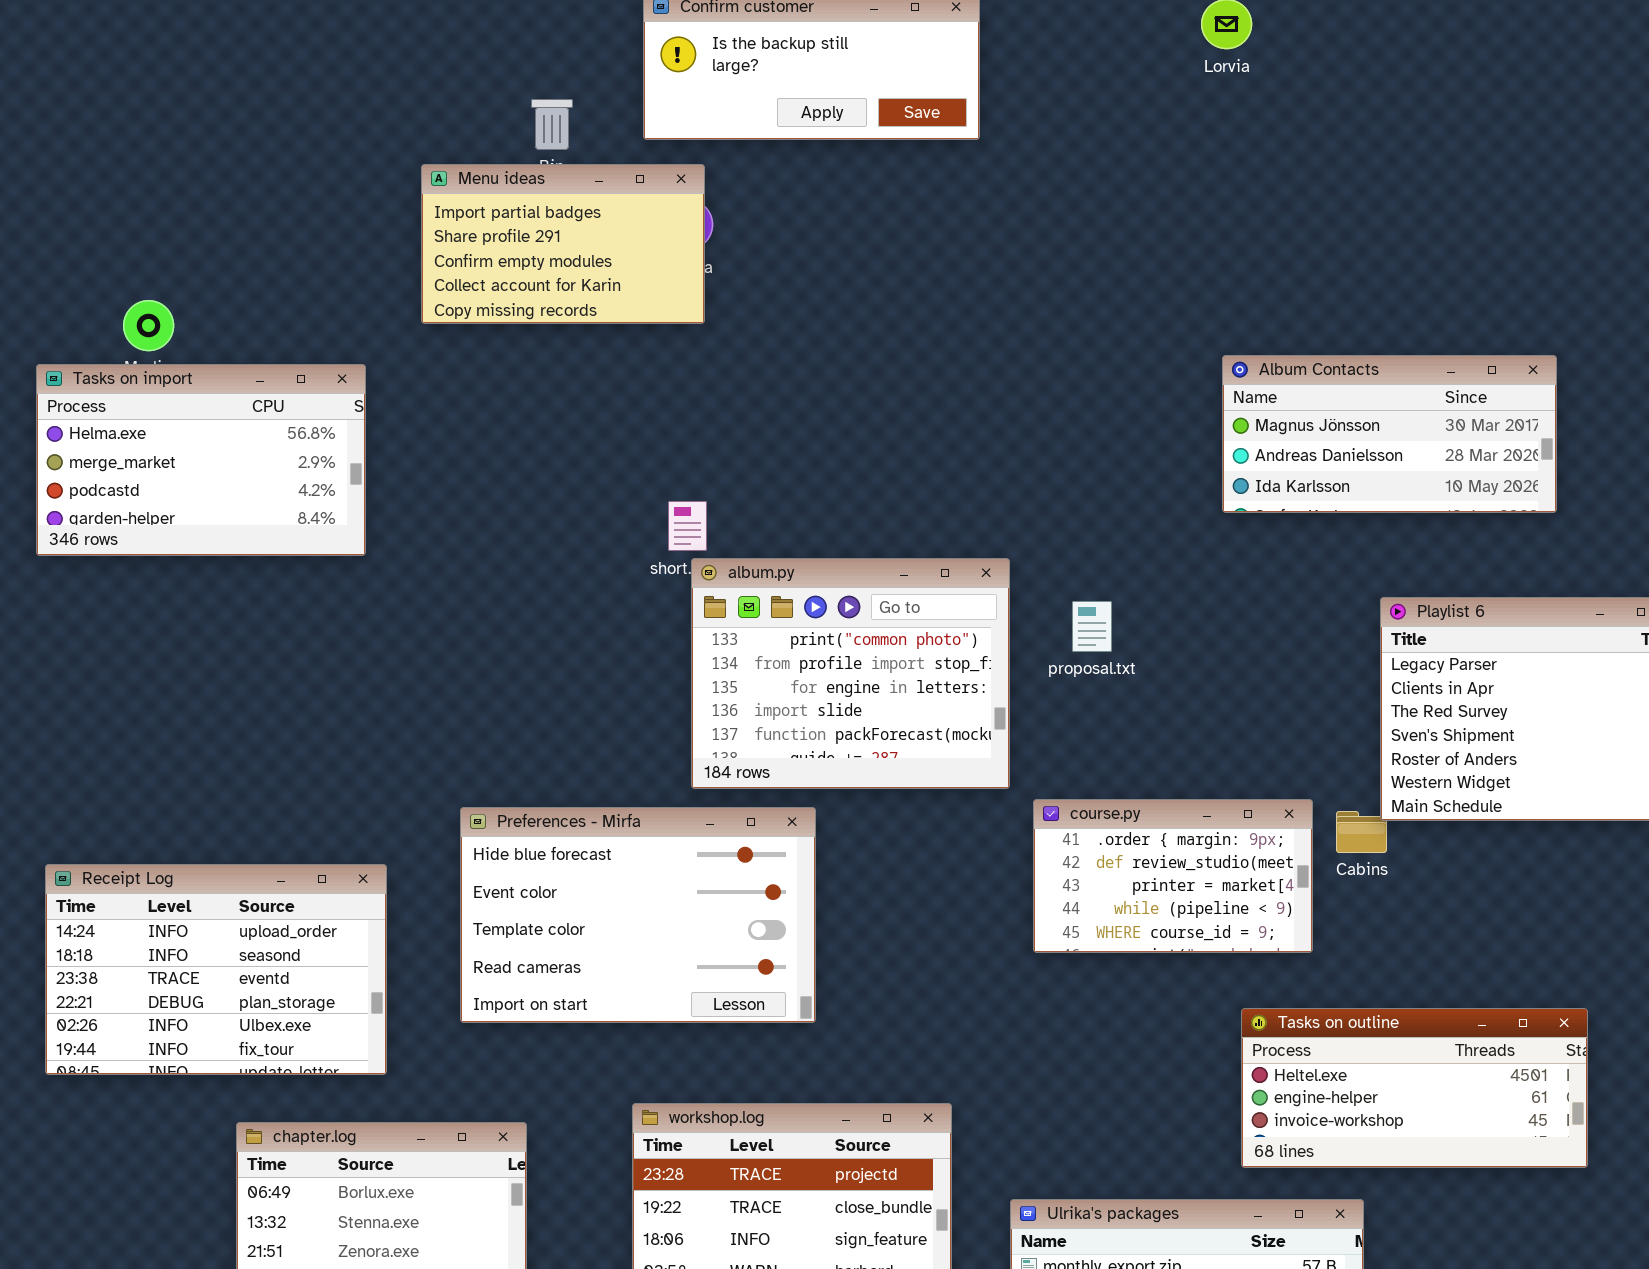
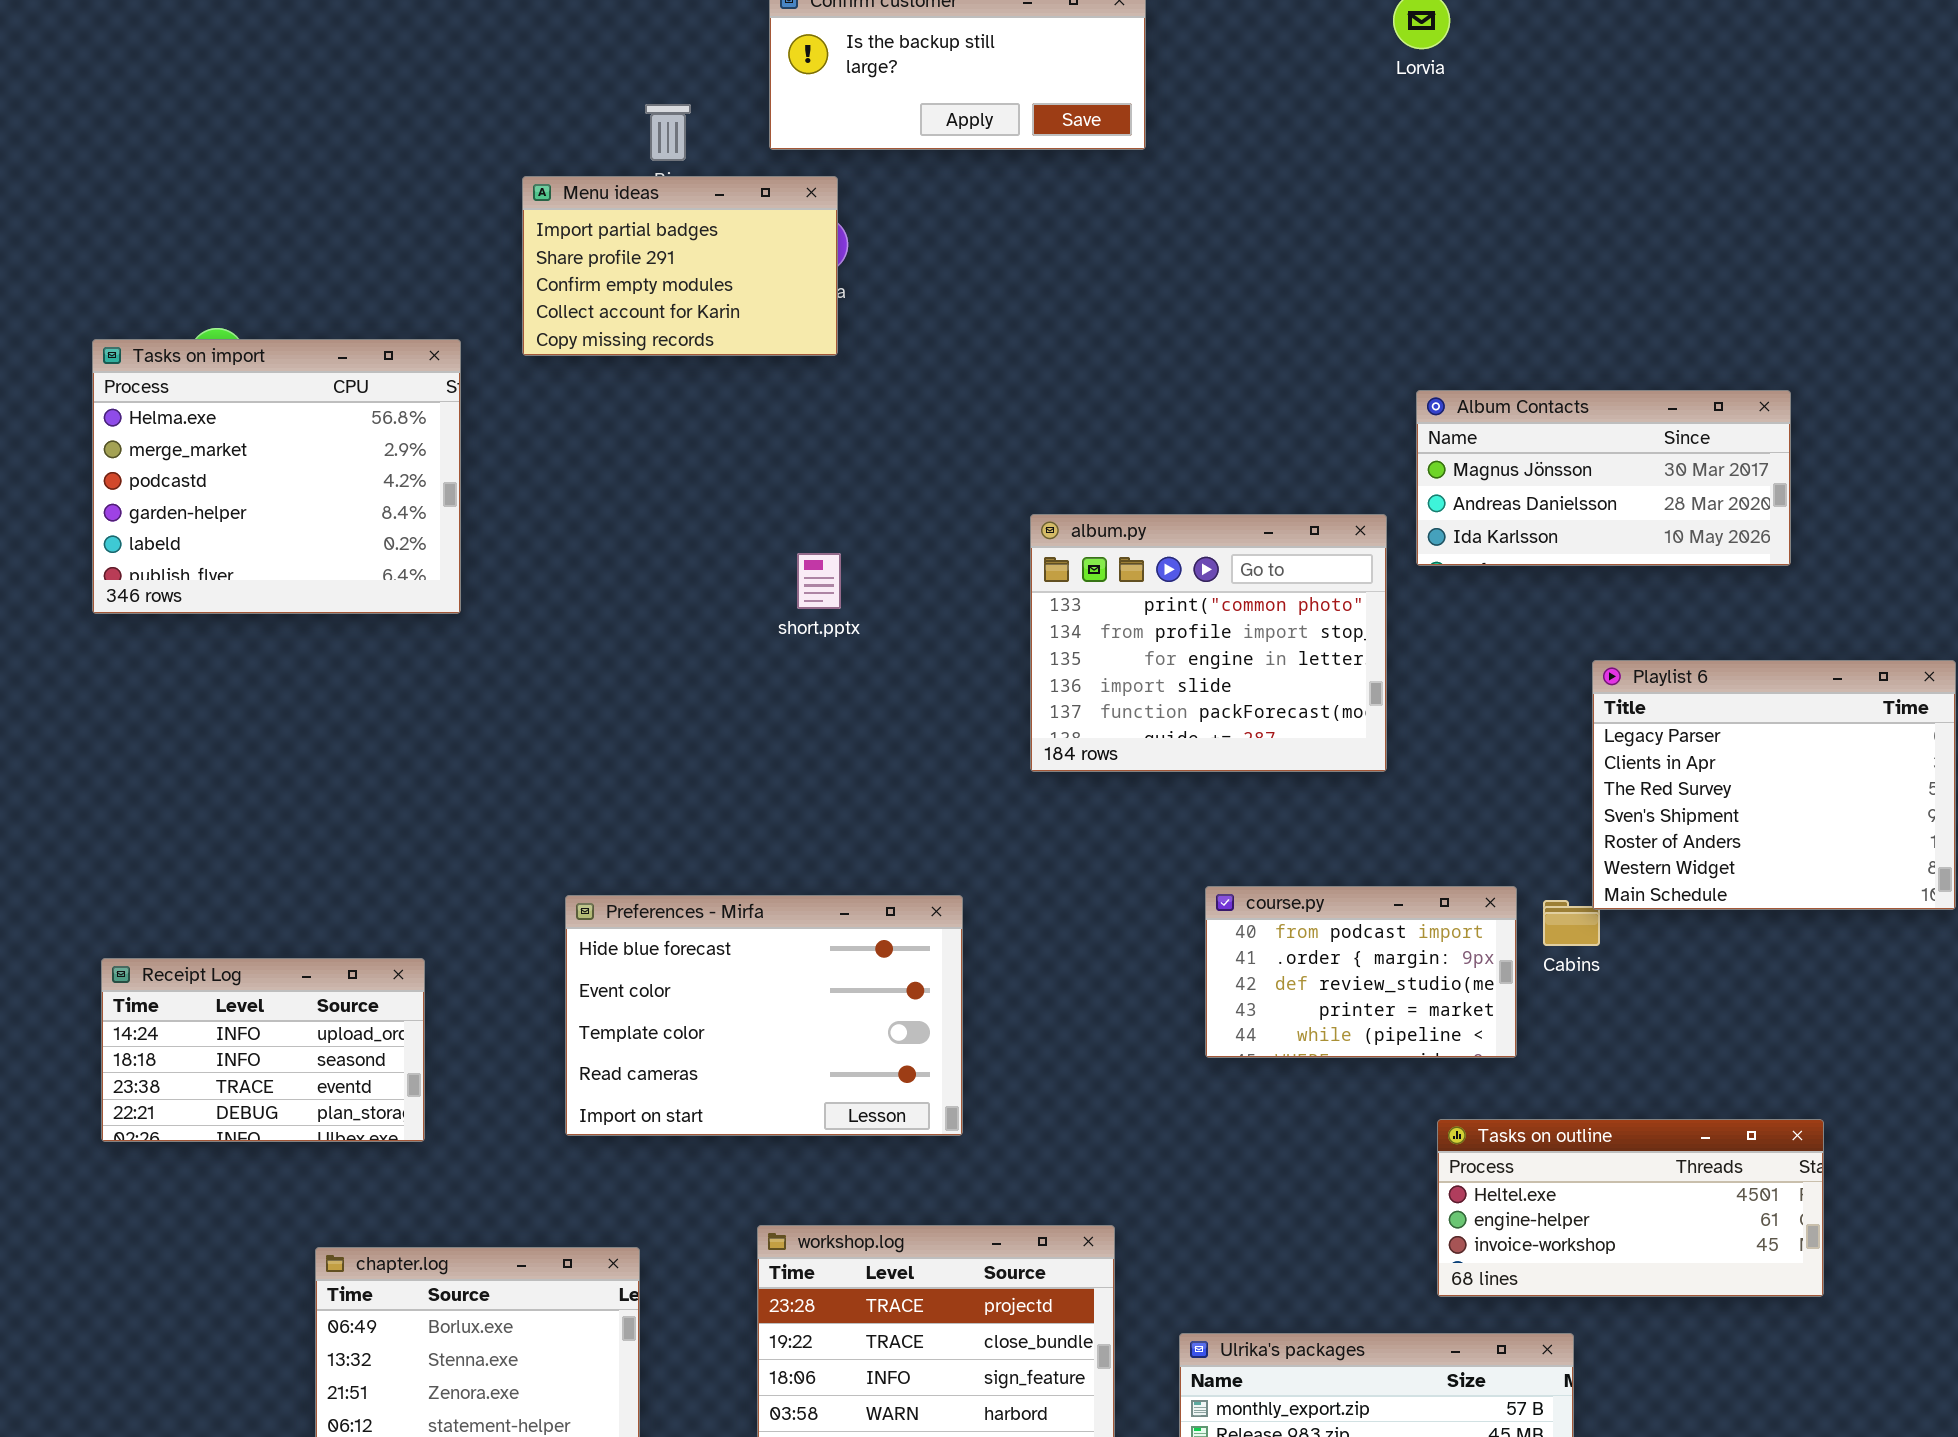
Tasks on import: [36,364,366,556] -> [92,339,461,614], resized
album.py: [691,558,1010,789] -> [1030,514,1387,772], moved
course.py: [1033,799,1313,953] -> [1205,886,1517,1058], scrolled up 1 row
Receipt Log: [45,864,387,1075] -> [101,958,425,1142], resized

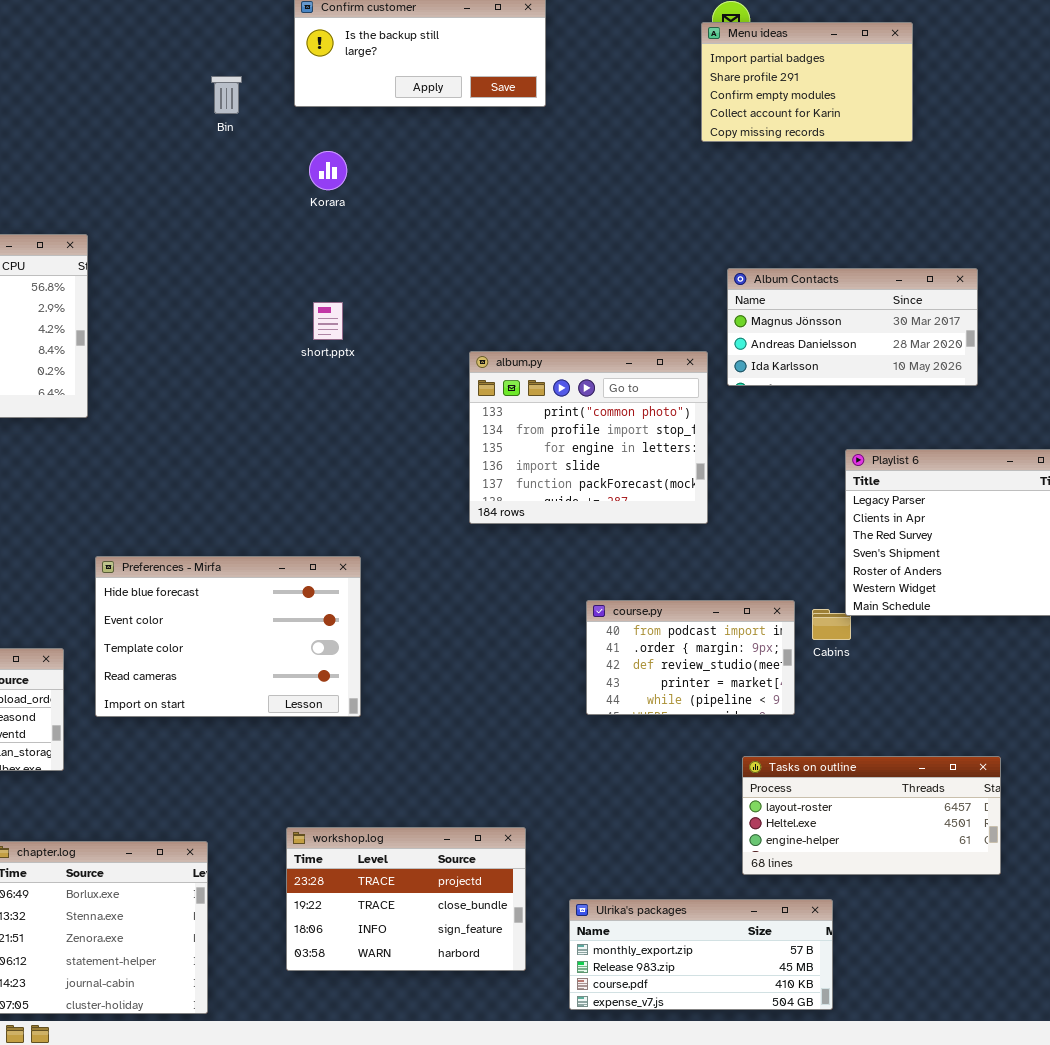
Menu ideas: [522,176,838,356] -> [701,22,913,142], moved
short.pptx: [797,553,841,609] -> [313,302,343,340], moved
Preferences - Mirfa: [565,895,963,1136] -> [95,556,361,717], moved
Tasks on outline: [1437,1119,1824,1297] -> [742,756,1001,875], scrolled up 1 row

